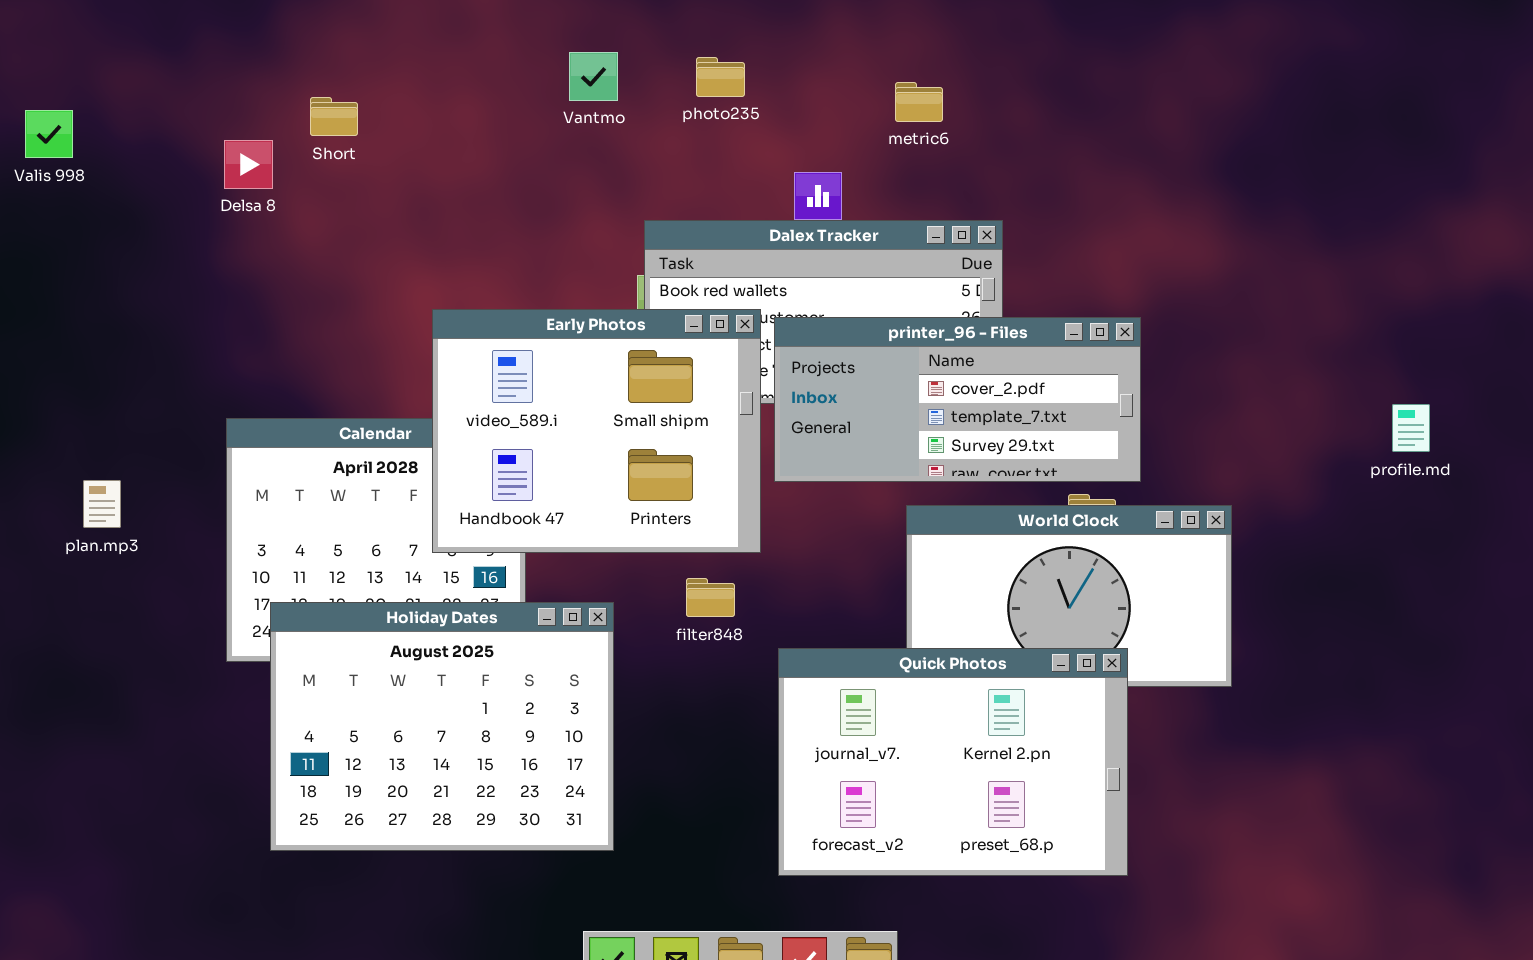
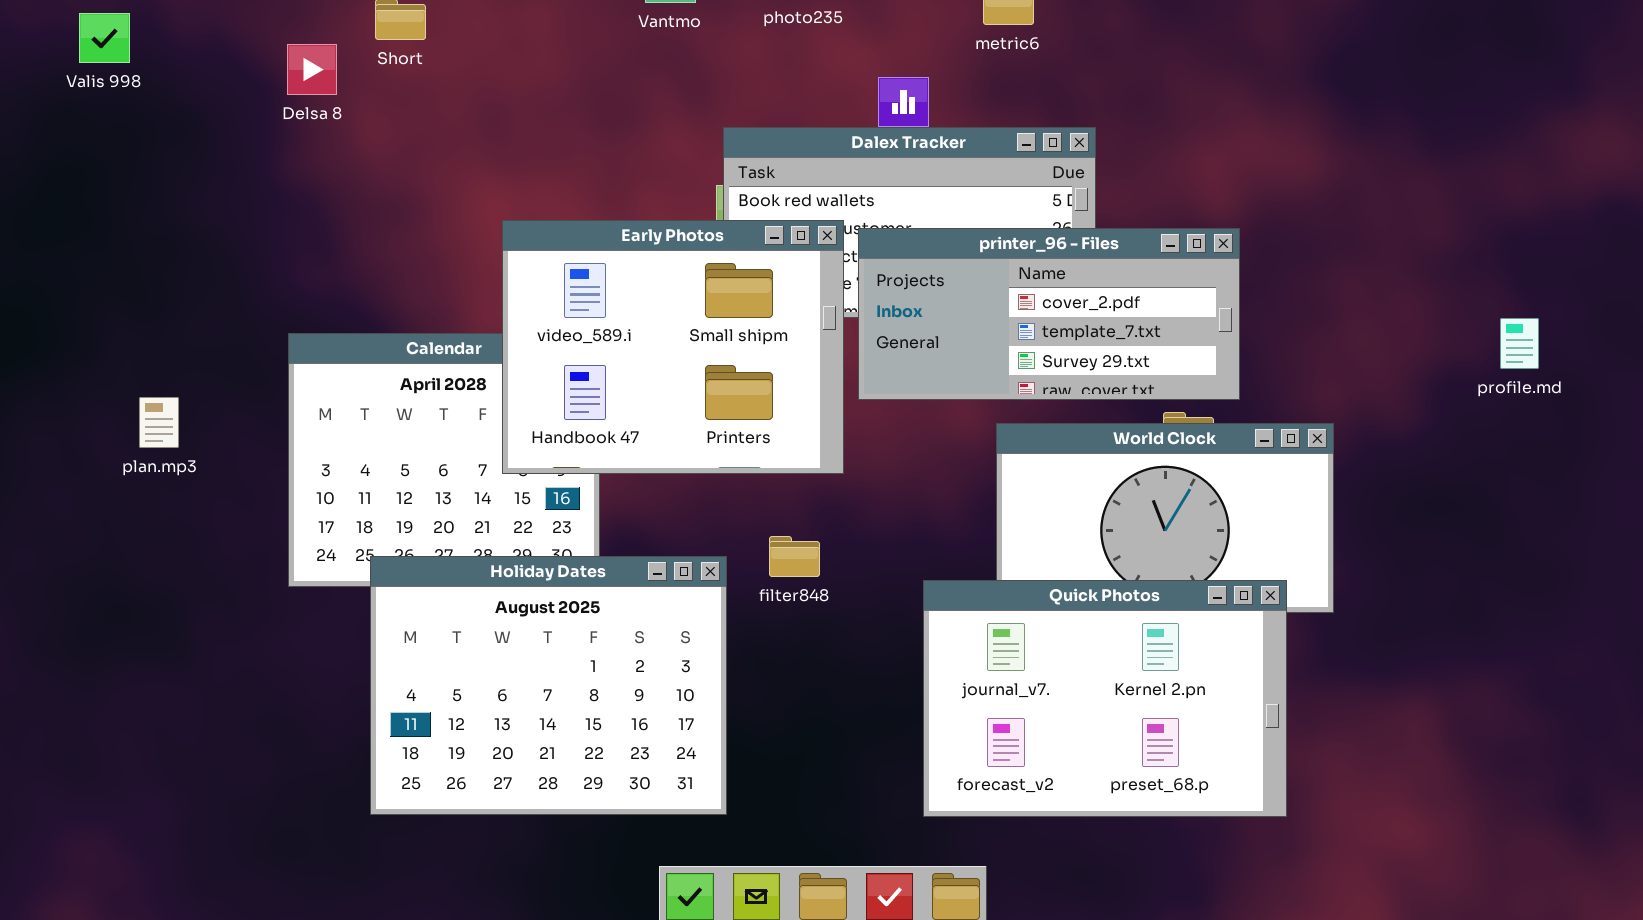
filter848: [686,578,735,617] -> [769,536,820,577], moved
Holiday Dates: [270,602,614,851] -> [370,556,727,815], moved
Quick Photos: [778,648,1128,876] -> [923,580,1287,817], moved

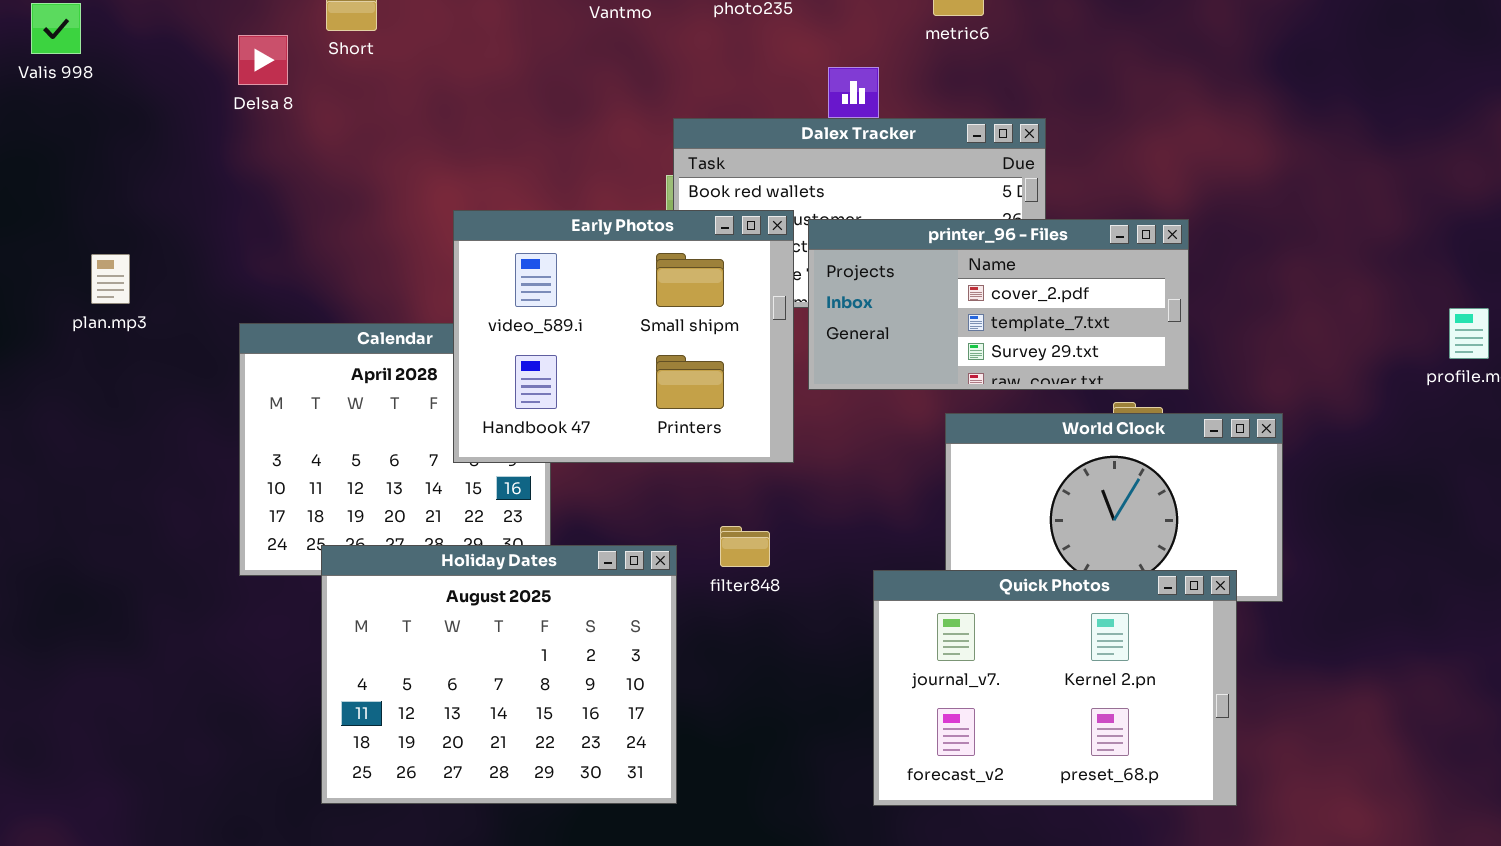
plan.mp3: [139,397,179,448] -> [91,254,130,304], moved

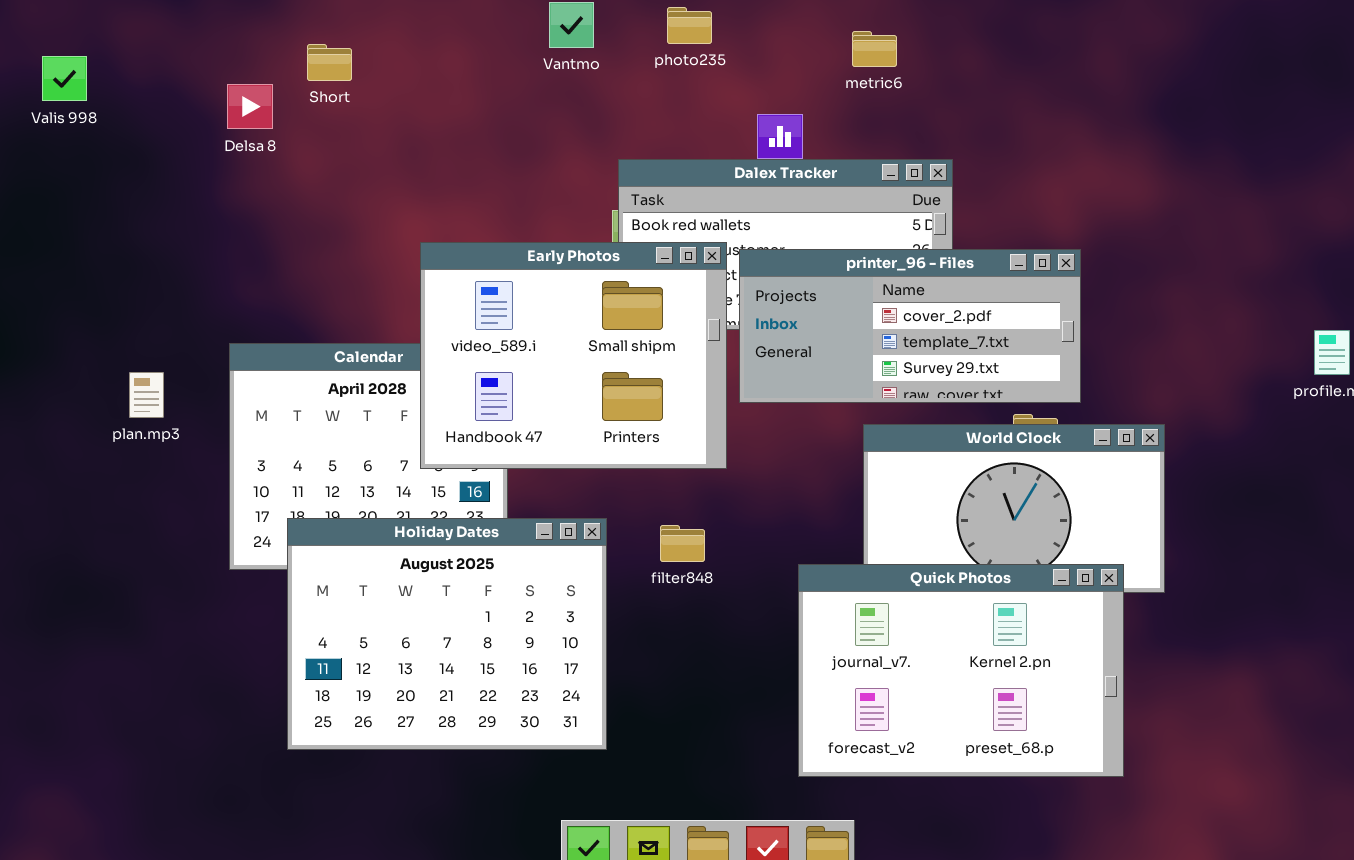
plan.mp3: [91,254,130,304] -> [129,372,164,418], moved
Holiday Dates: [321,545,677,804] -> [287,518,607,750], moved

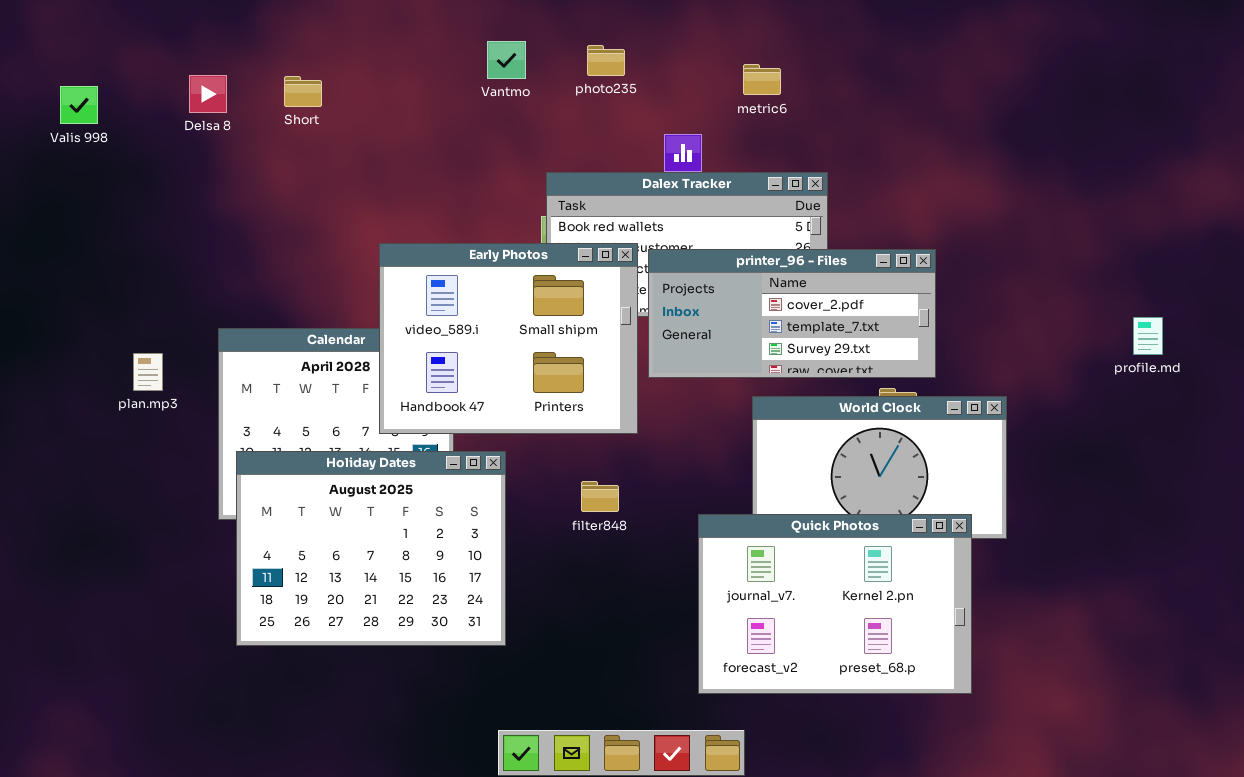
Delsa 8: [227,84,273,129] -> [189,75,227,113], moved
Holiday Dates: [287,518,607,750] -> [236,451,506,646], moved

